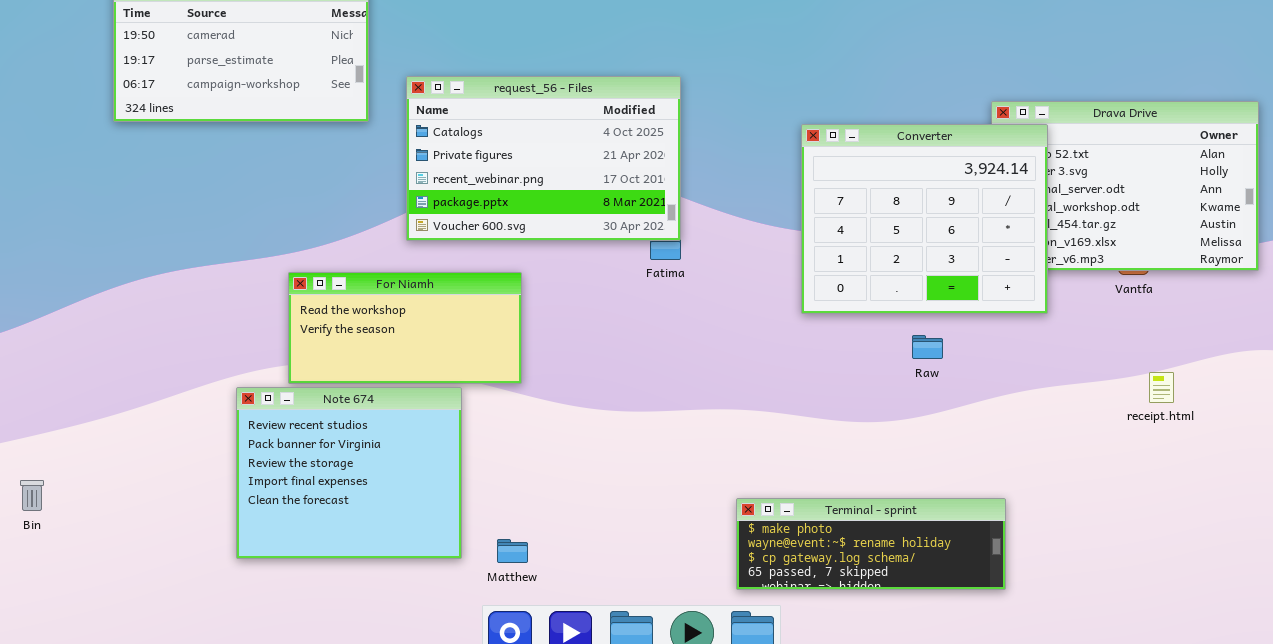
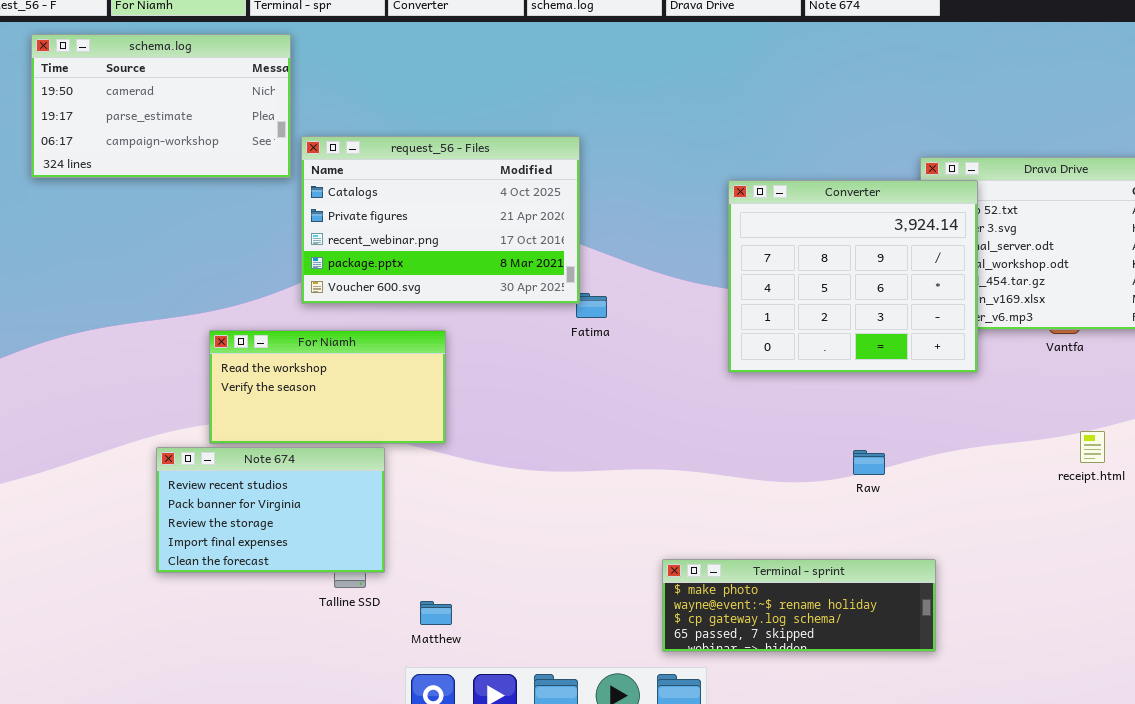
request_56 - Files: [406,76,681,241] -> [301,136,580,304], moved
Raw: [912,335,943,359] -> [853,450,885,475], moved
Note 674: [236,387,462,559] -> [156,447,385,573], resized

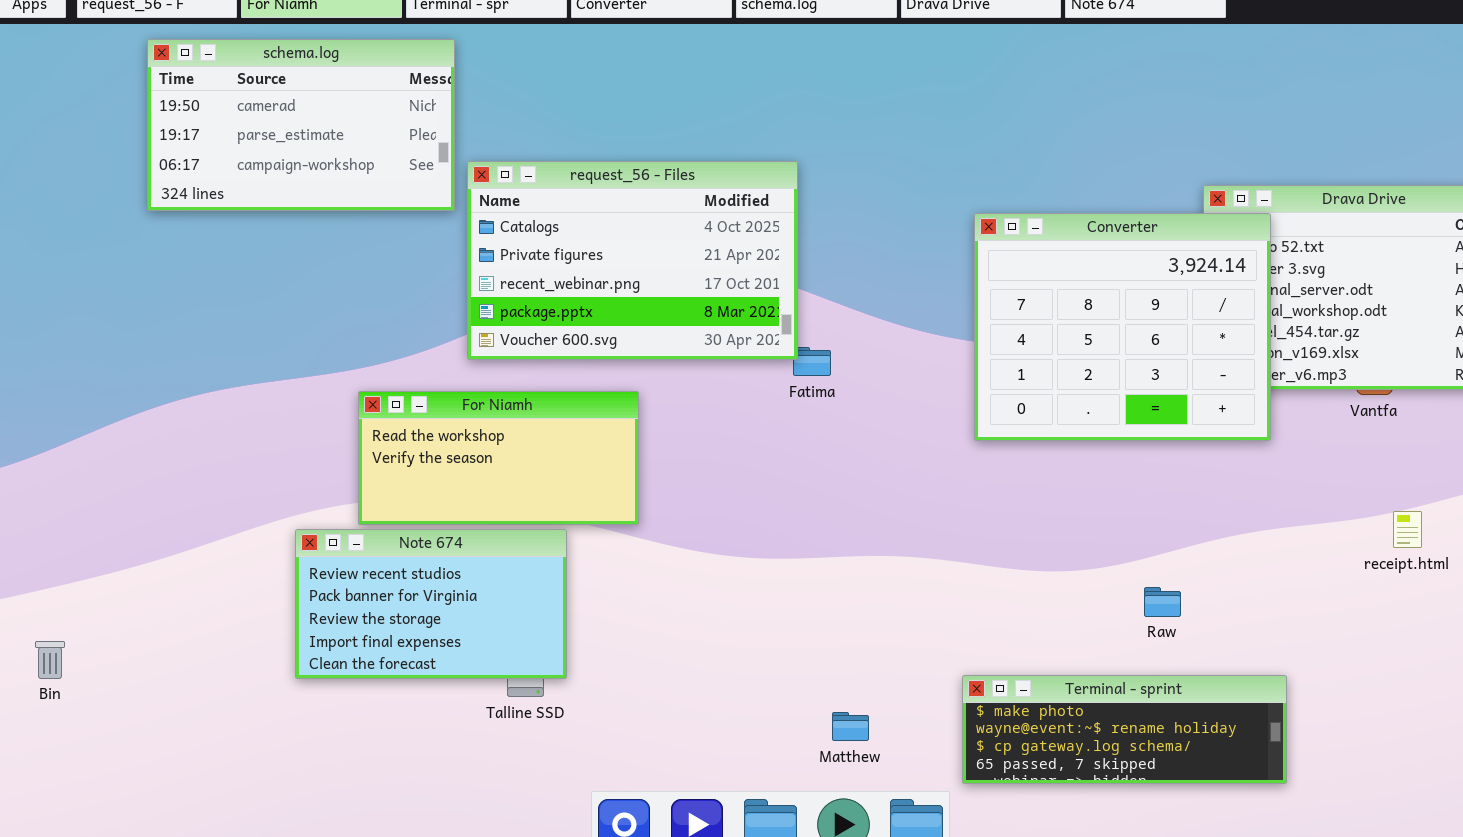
Raw: [853,450,885,475] -> [1144,587,1181,617], moved
Terminal - sprint: [662,559,936,652] -> [962,675,1287,784], moved
Matthew: [420,601,452,625] -> [832,712,869,741], moved

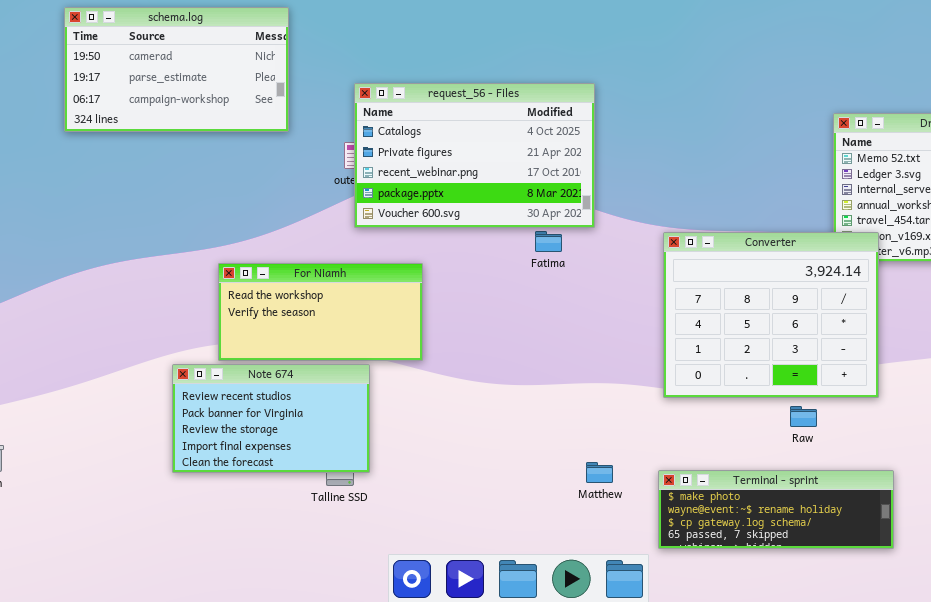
request_56 - Files: [467,161,798,360] -> [354,83,595,228], moved
Converter: [974,213,1271,441] -> [663,232,879,398], moved
Matthew: [832,712,869,741] -> [586,462,613,483], moved

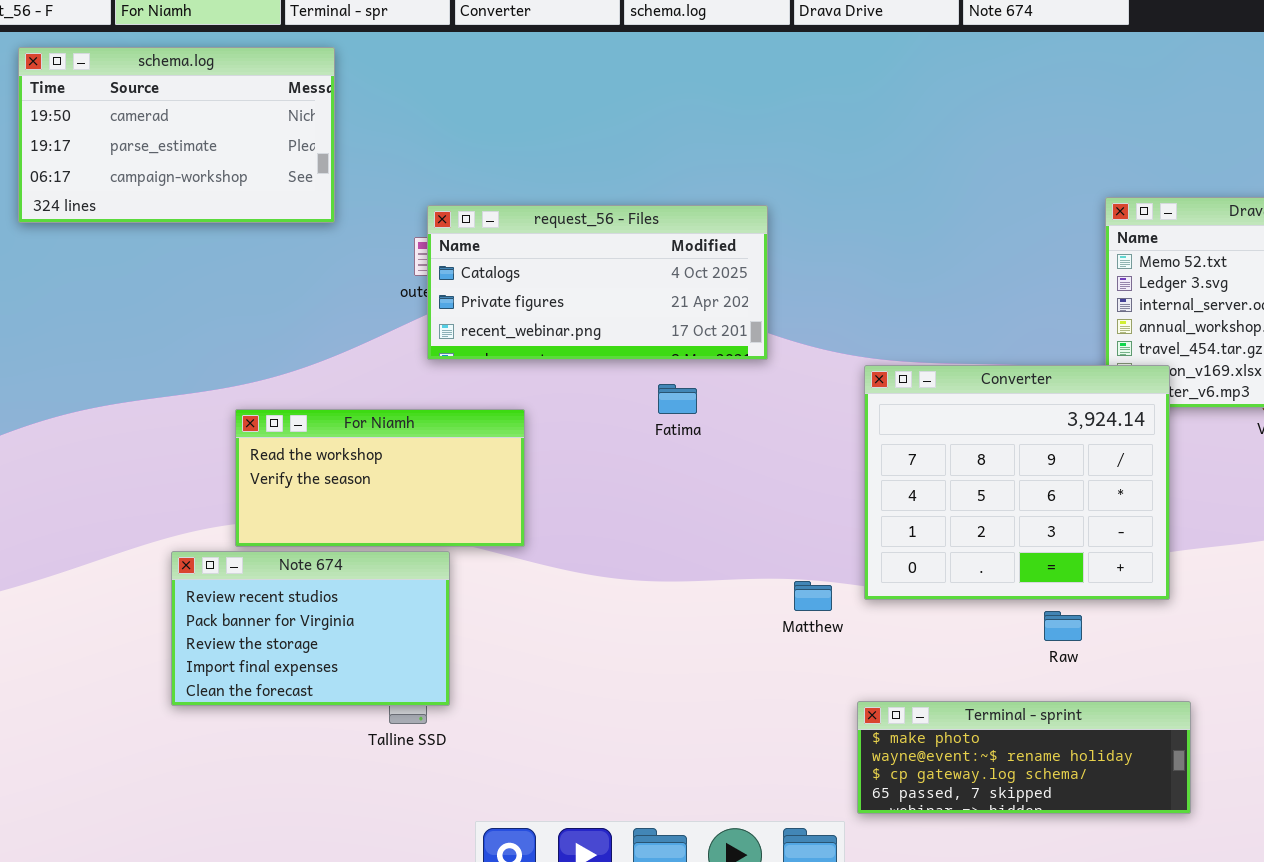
request_56 - Files: [354,83,595,228] -> [427,205,768,360], resized
Fatima: [535,231,562,252] -> [658,384,697,414], moved
Matthew: [586,462,613,483] -> [794,581,832,611], moved

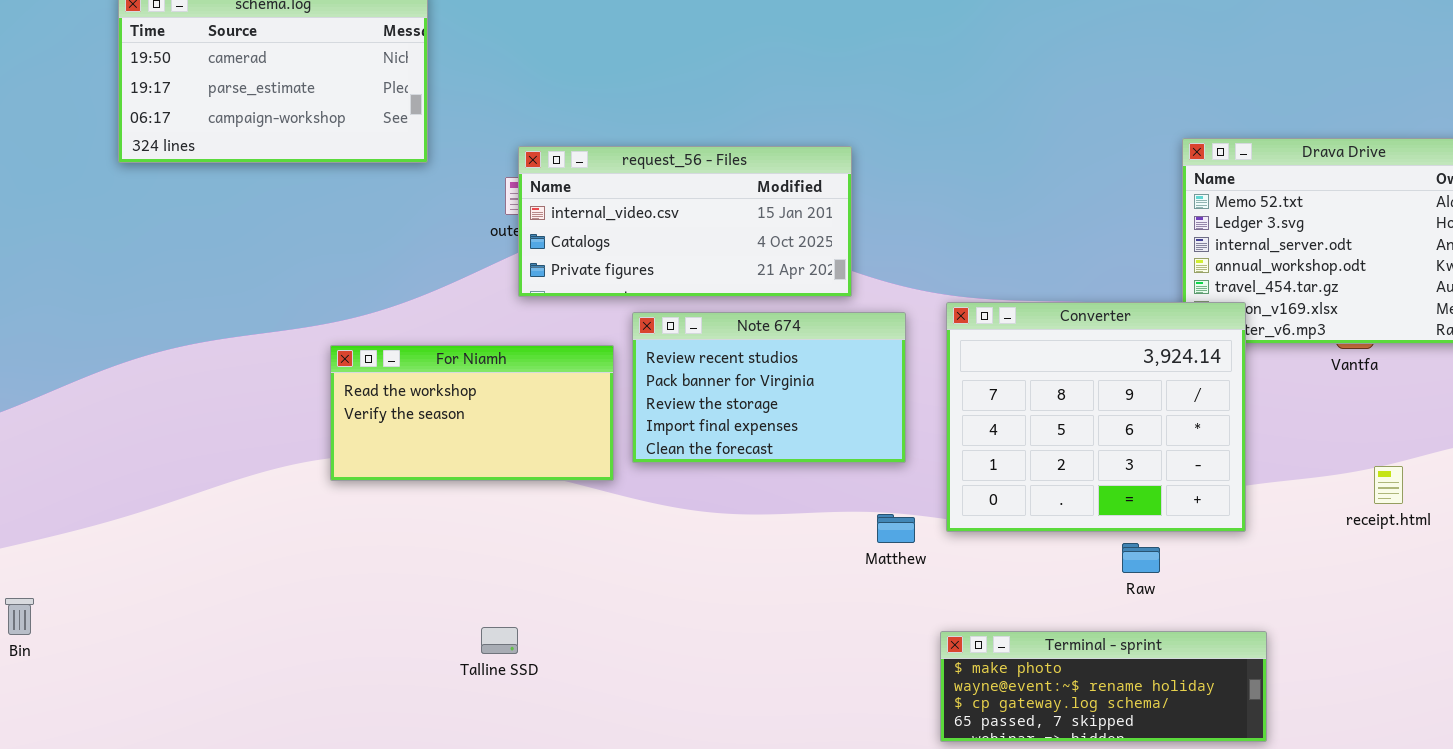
request_56 - Files: [427,205,768,360] -> [518,146,852,297], scrolled up 1 row
Note 674: [171,551,450,706] -> [632,312,906,463], moved

